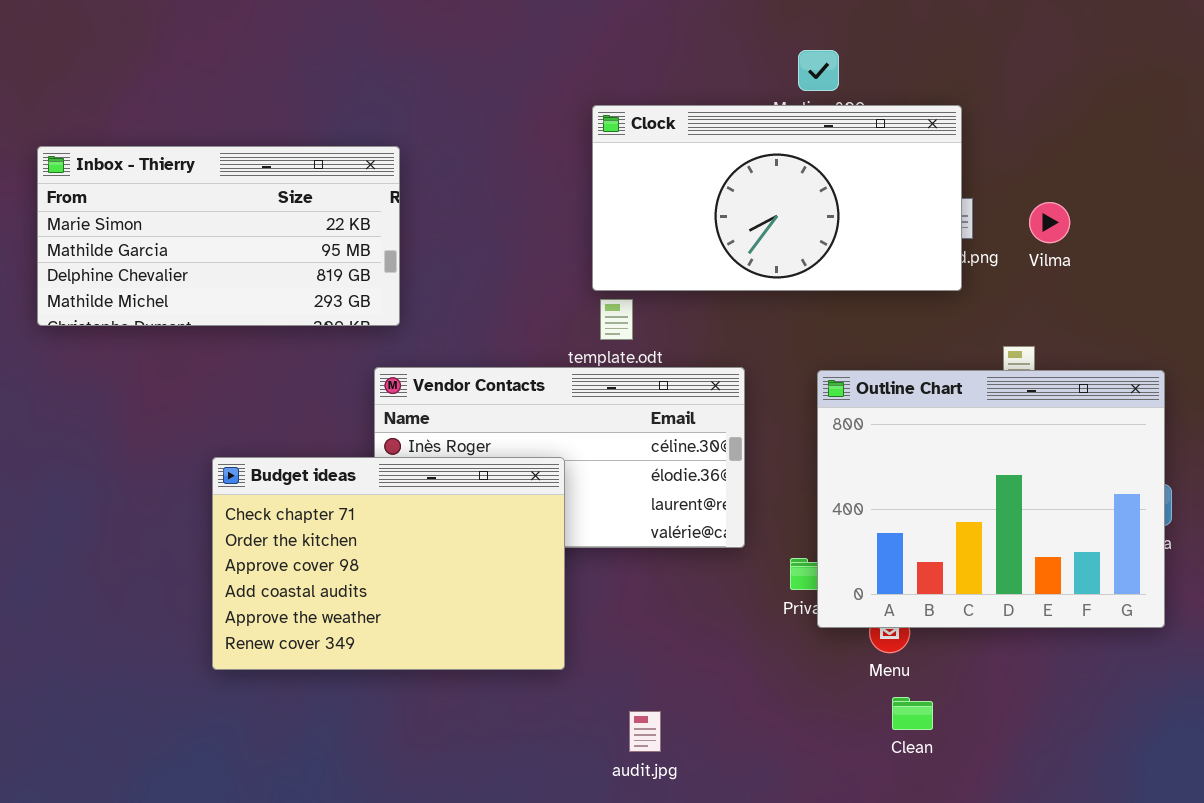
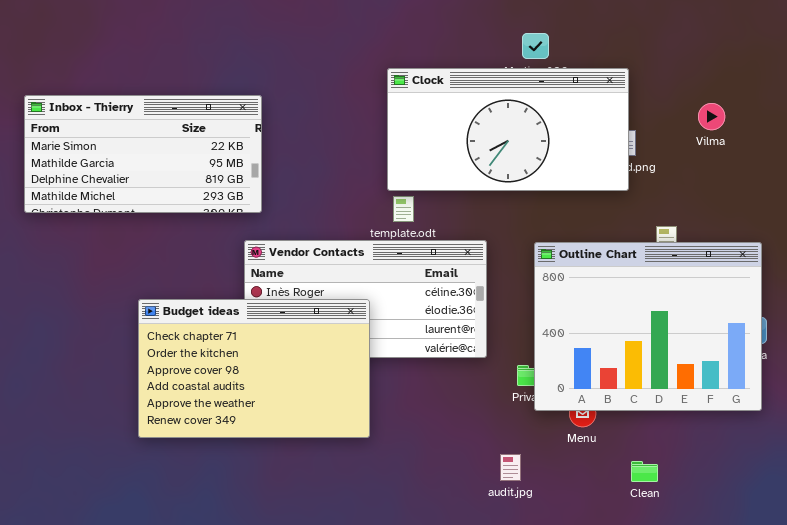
Vilma: [1029,202,1070,243] -> [698,103,725,130], moved
Clean: [892,697,933,730] -> [631,461,658,482], moved
audit.jpg: [629,711,661,752] -> [500,454,521,481], moved

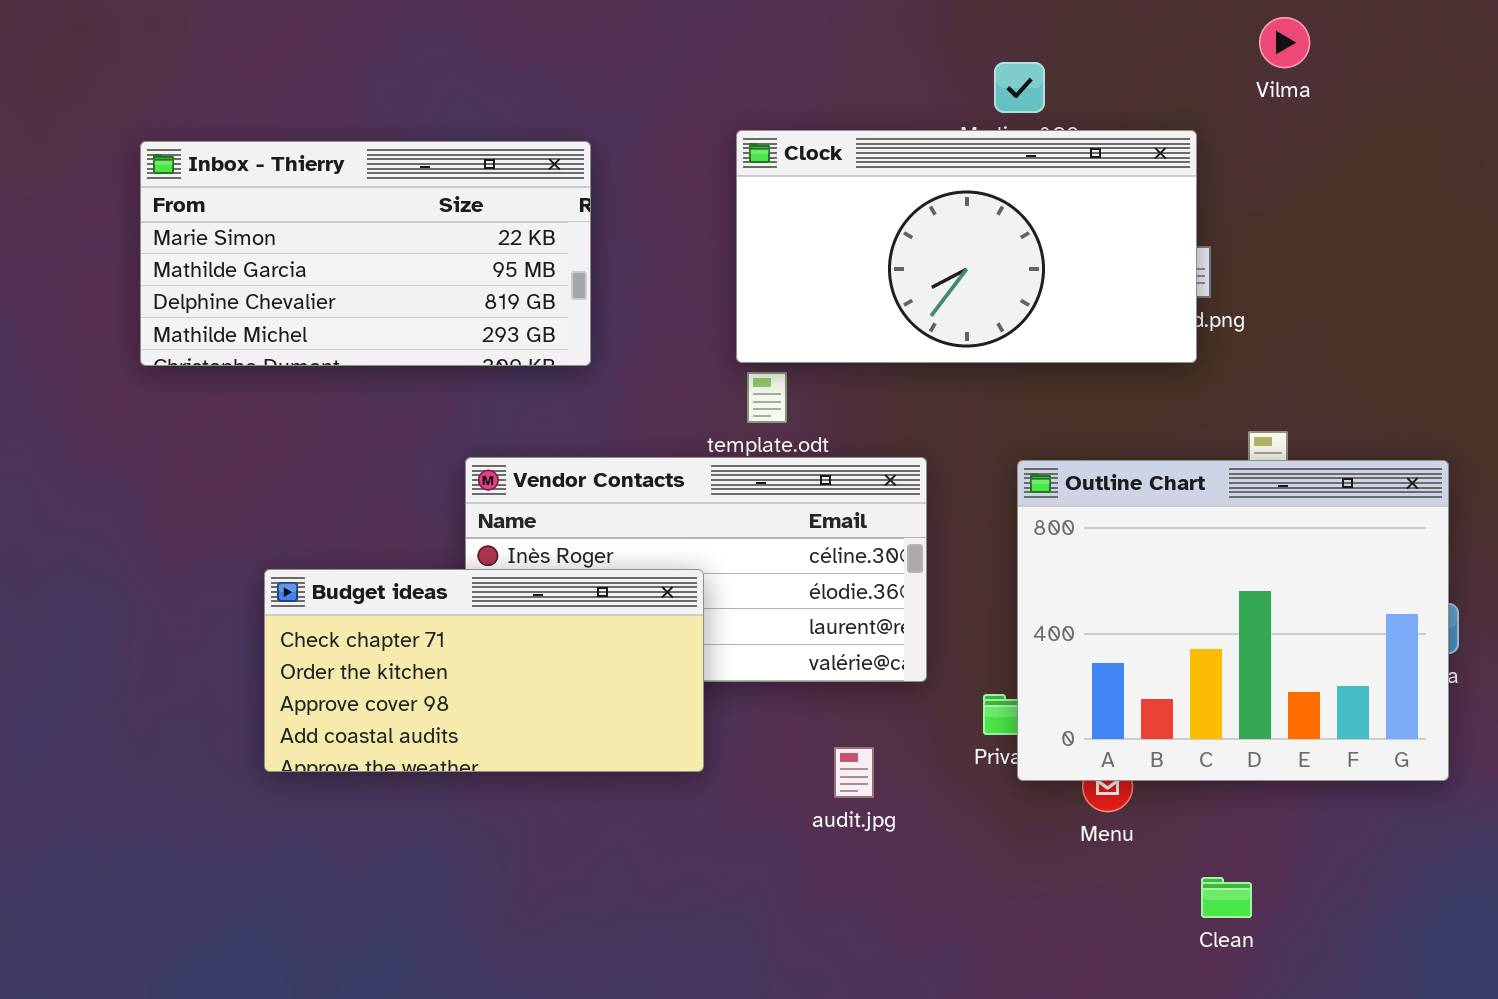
Inbox - Thierry: [24,95,262,213] -> [140,141,591,366], moved
Vilma: [698,103,725,130] -> [1259,17,1310,68], moved
Budget ideas: [138,299,370,438] -> [264,569,704,772], resized
audit.jpg: [500,454,521,481] -> [834,747,874,798], moved

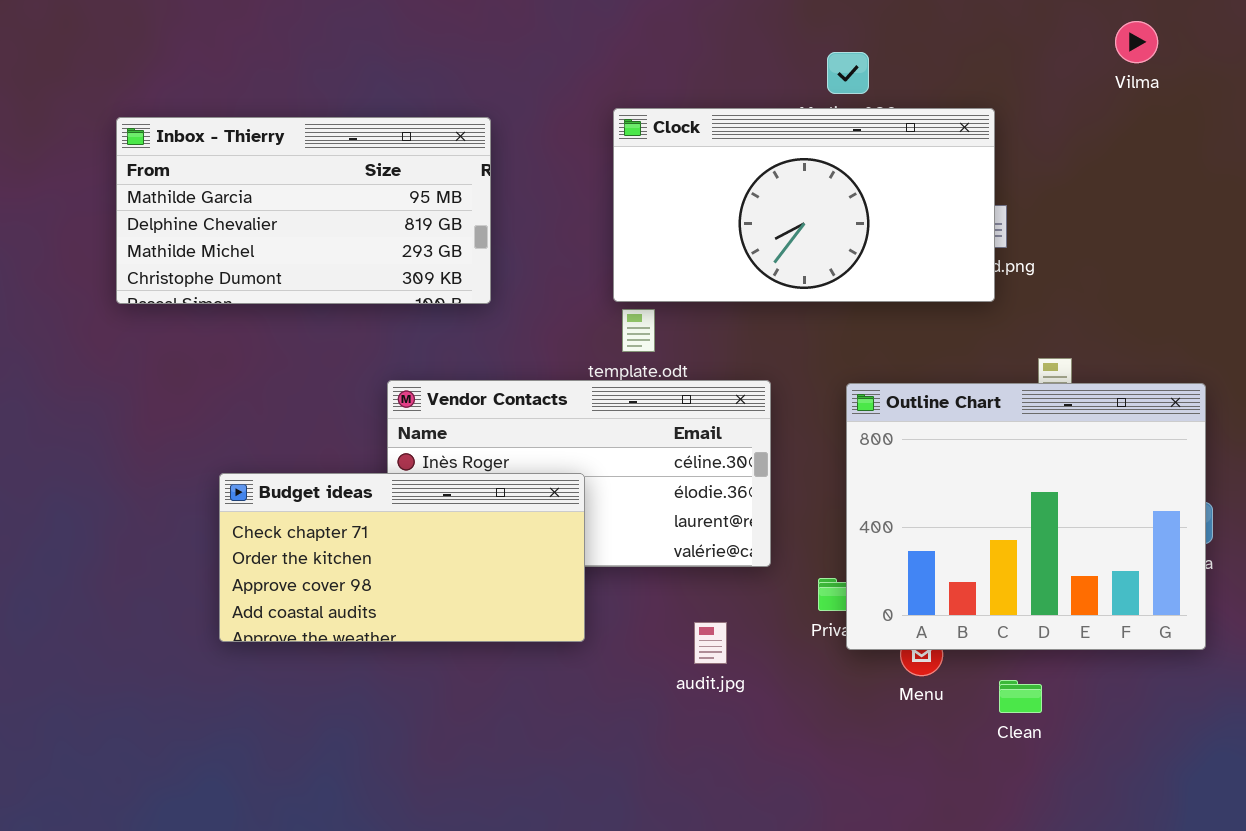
Vilma: [1259,17,1310,68] -> [1115,21,1158,63], moved
Inbox - Thierry: [140,141,591,366] -> [116,117,491,304], scrolled down 1 row
Clean: [1201,877,1252,918] -> [999,680,1042,713], moved

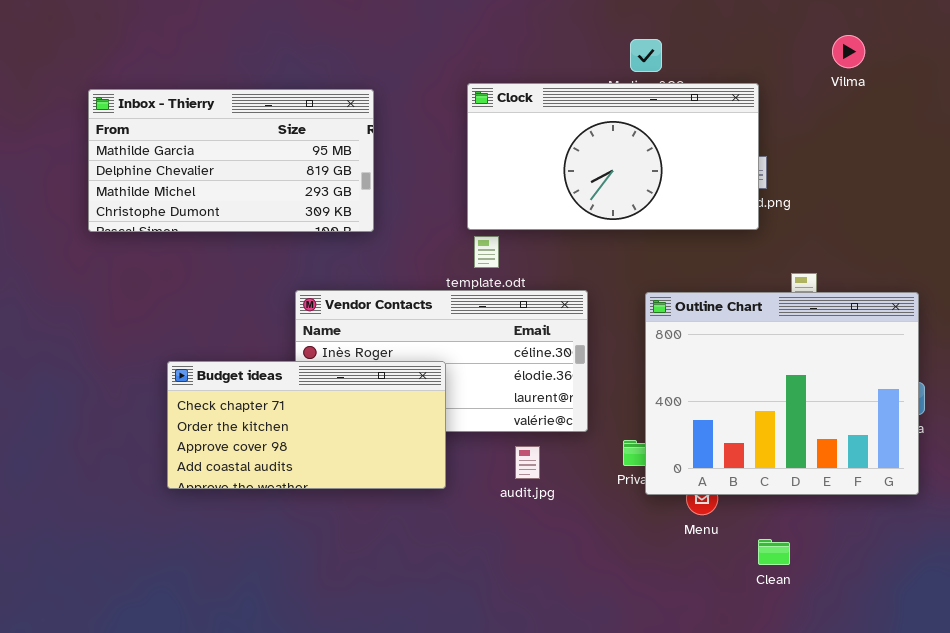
Vilma: [1115,21,1158,63] -> [832,35,865,68], moved
audit.jpg: [694,622,727,664] -> [515,446,540,479], moved
Clean: [999,680,1042,713] -> [758,539,790,565], moved

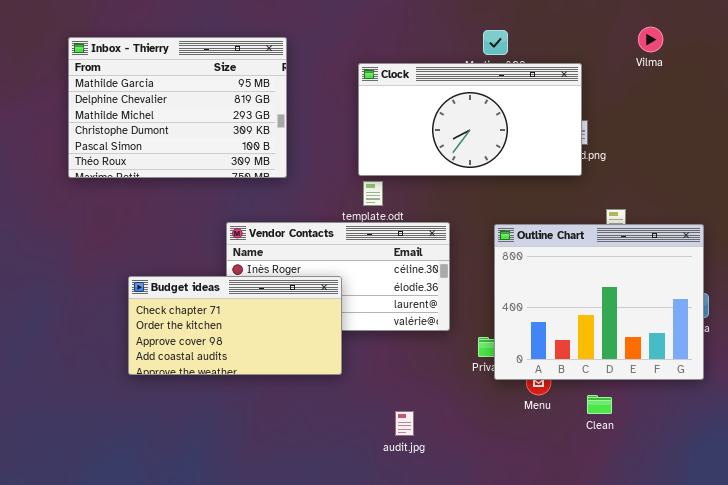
Inbox - Thierry: [88,89,374,232] -> [68,37,287,178], resized
audit.jpg: [515,446,540,479] -> [395,411,414,436], moved
Clean: [758,539,790,565] -> [587,395,612,414], moved

